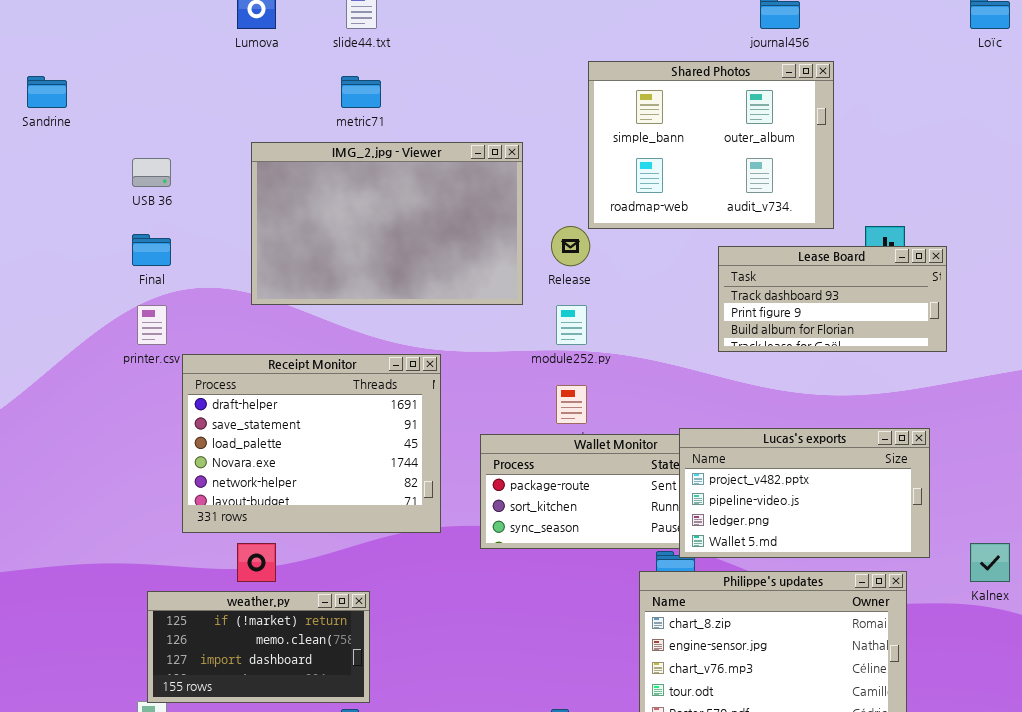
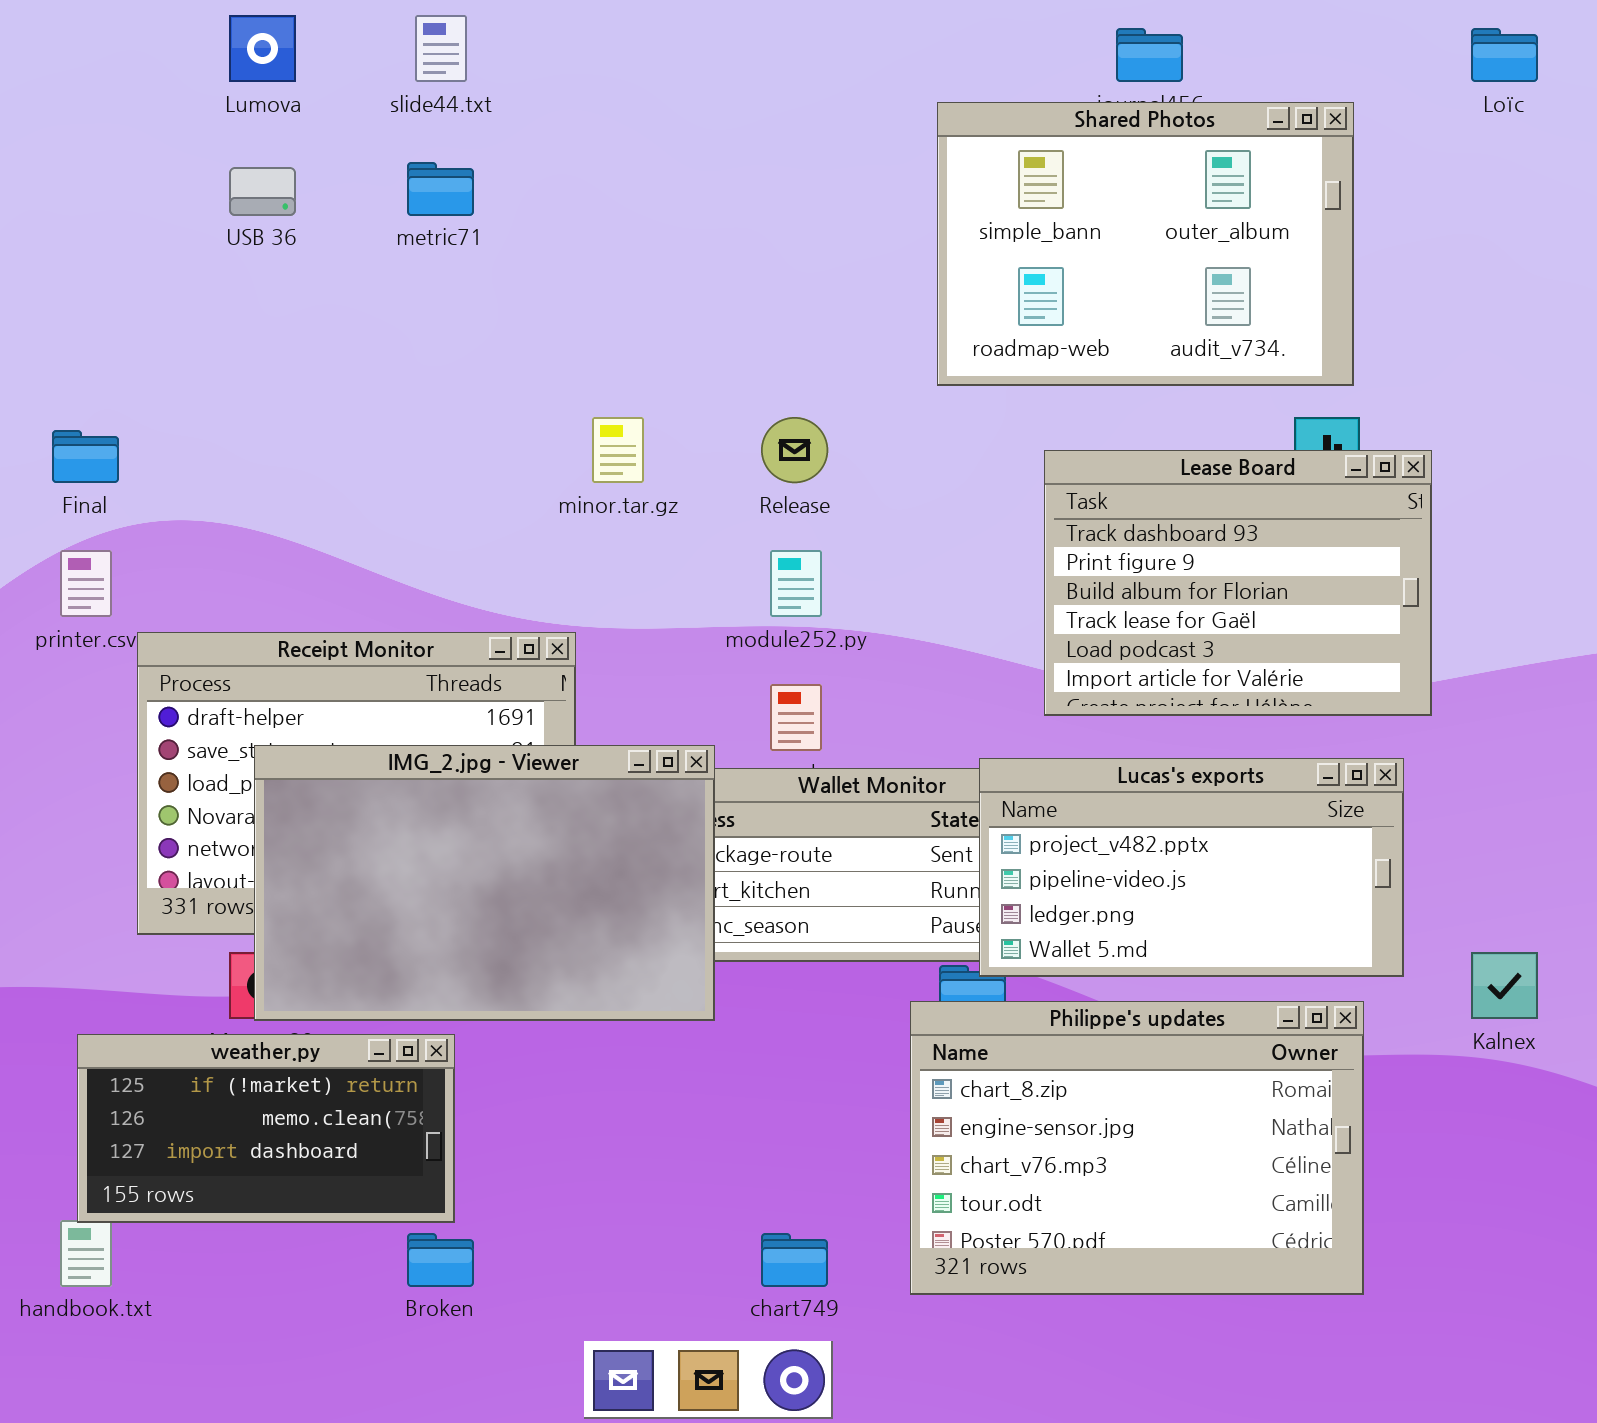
Shared Photos: [588,61,834,229] -> [937,102,1354,386], moved
IMG_2.jpg - Viewer: [251,142,523,305] -> [254,745,715,1021], moved
USB 36: [132,158,171,187] -> [229,167,296,216], moved
Lease Board: [718,246,947,352] -> [1044,450,1432,716], resized

